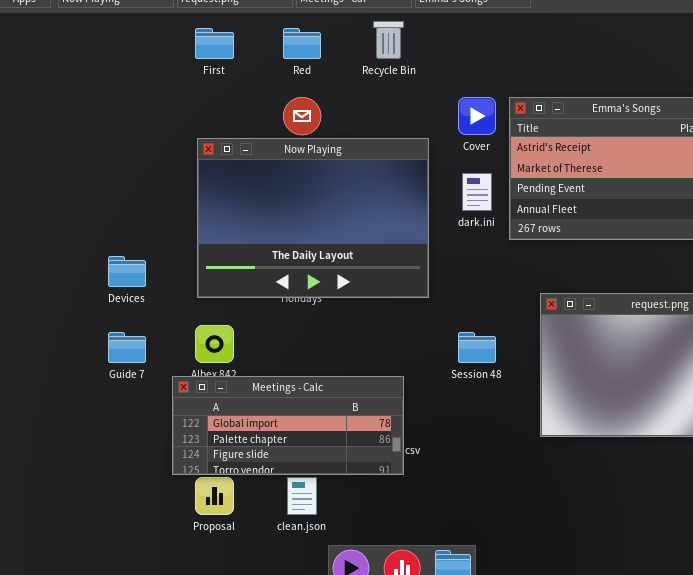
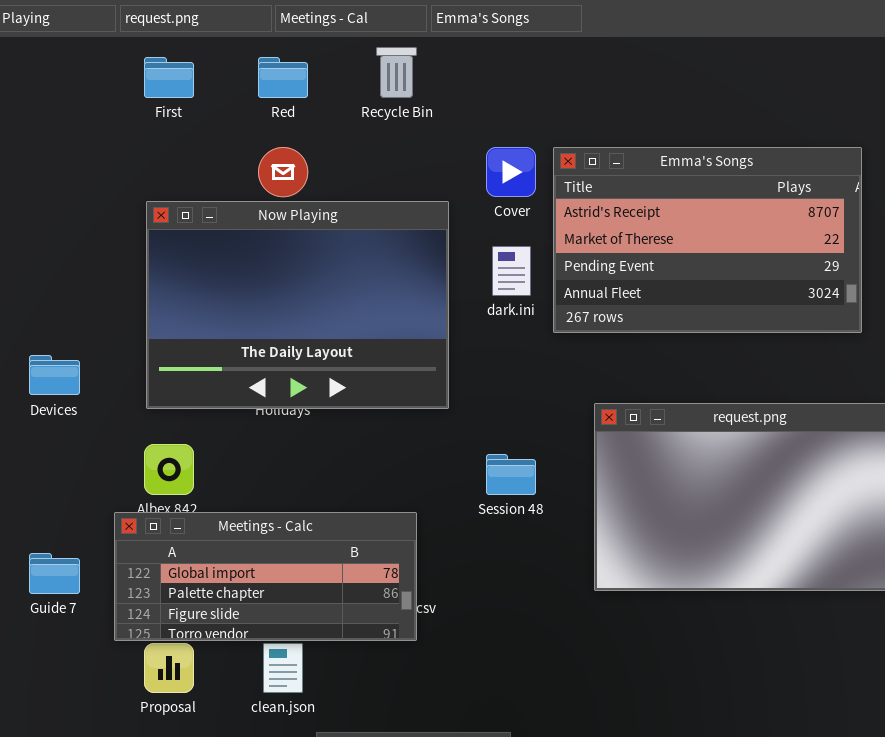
Guide 7: [108,332,146,363] -> [29,553,80,594], moved

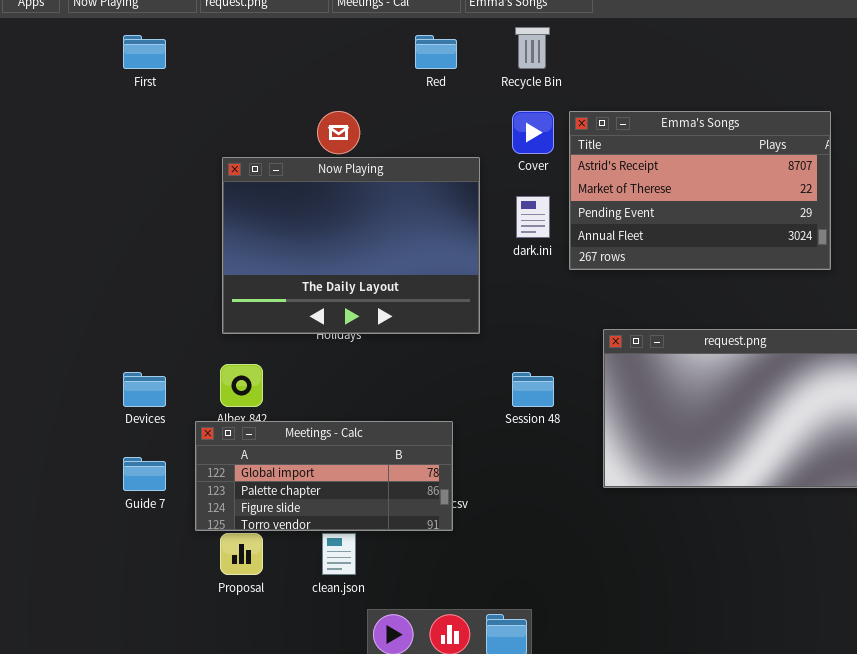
Recycle Bin: [376,47,417,98] -> [515,27,550,69], moved
First: [144,57,194,98] -> [123,35,166,69], moved
Red: [258,57,308,98] -> [415,35,457,69], moved
Devices: [29,355,80,395] -> [123,372,166,407], moved

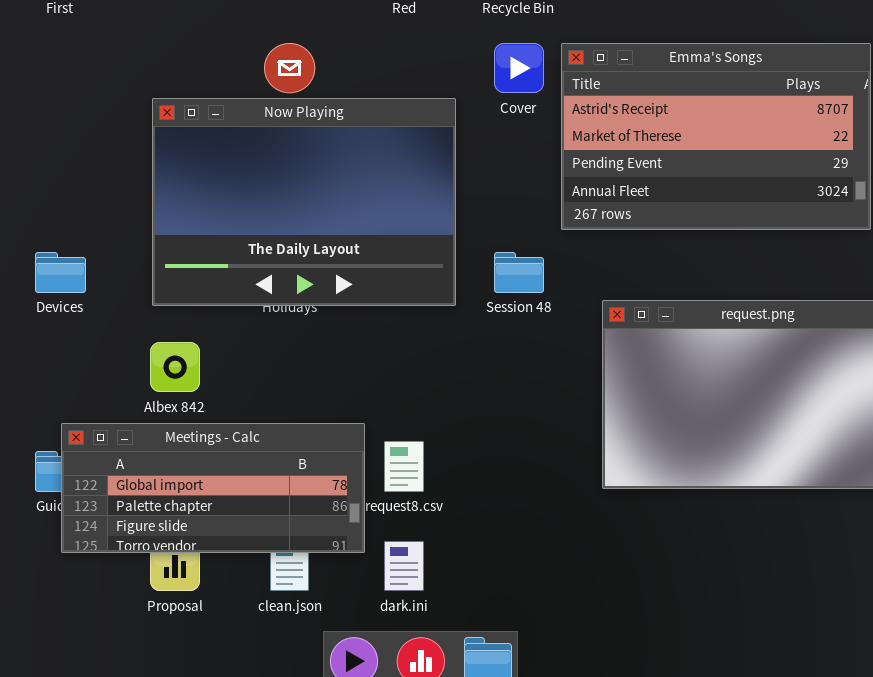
dark.ini: [516,196,550,238] -> [384,541,424,591], moved
Devices: [123,372,166,407] -> [35,252,86,293], moved
Session 48: [512,372,554,407] -> [494,252,544,293], moved
Meetings - Calc: [195,421,453,531] -> [61,423,365,553], moved

